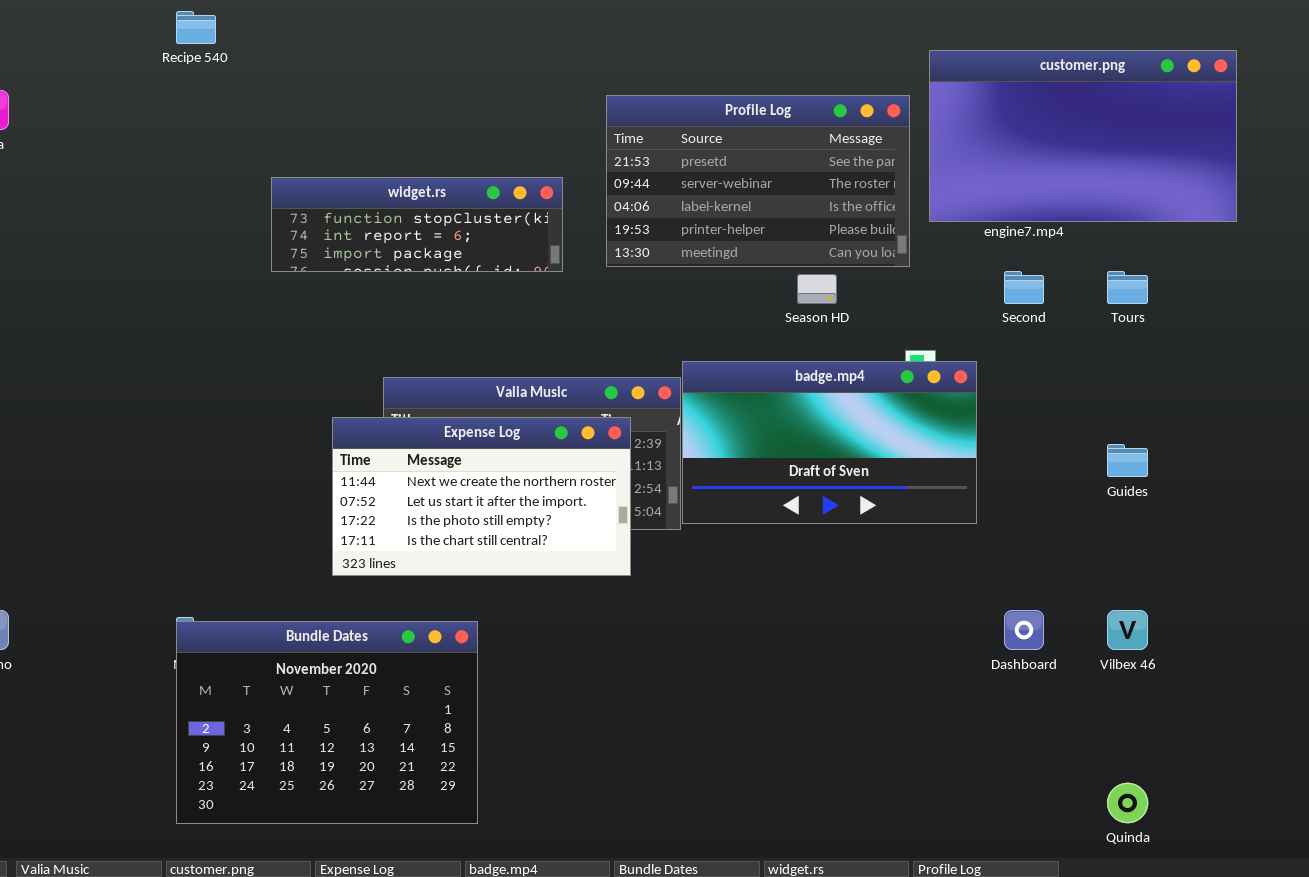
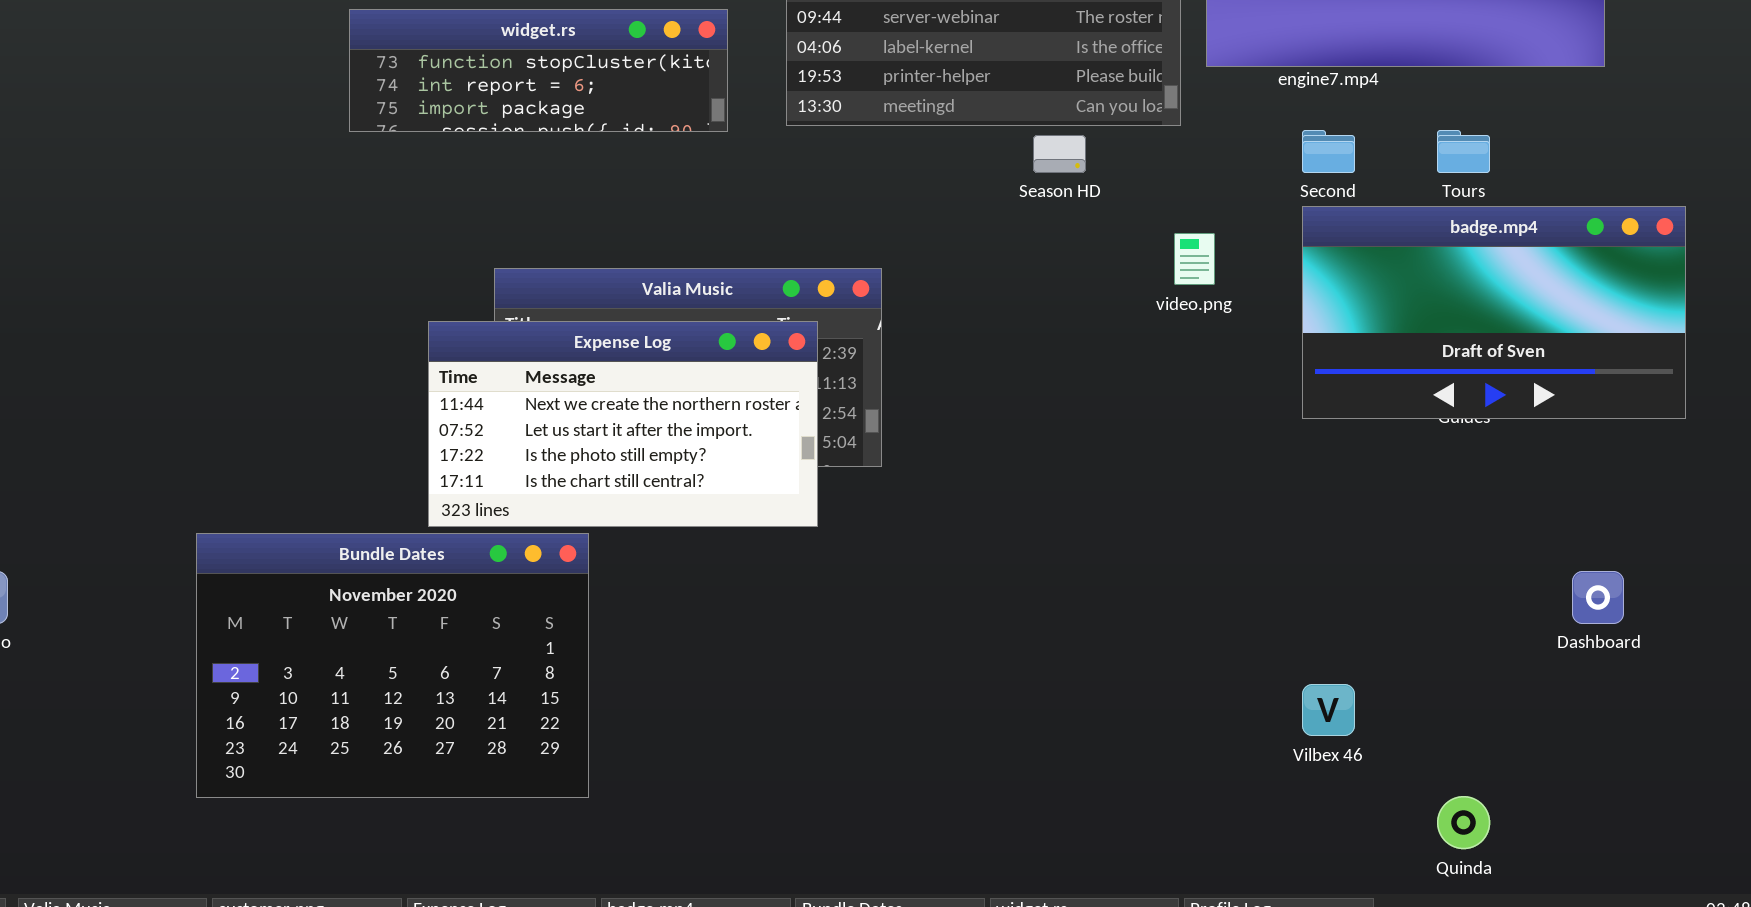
badge.mp4: [682,361,977,524] -> [1302,206,1686,419], moved
Dashboard: [1004,610,1044,650] -> [1572,571,1624,624], moved
Vilbex 46: [1107,610,1148,650] -> [1302,684,1355,736], moved
Bundle Dates: [176,621,478,824] -> [196,533,589,798], moved

